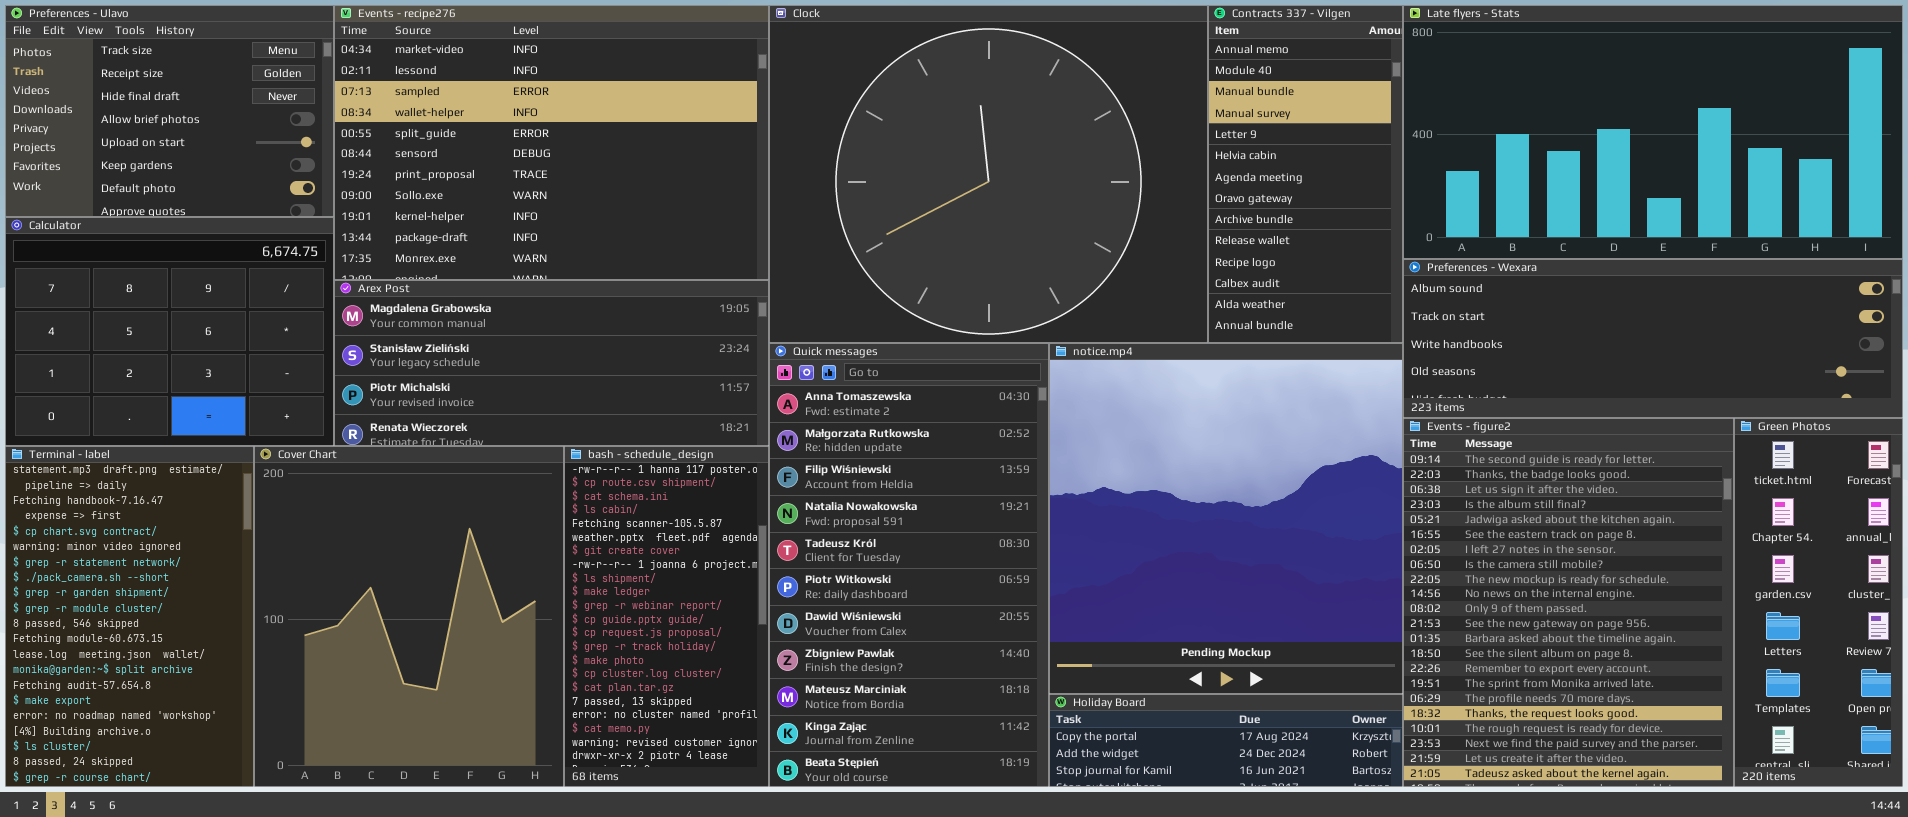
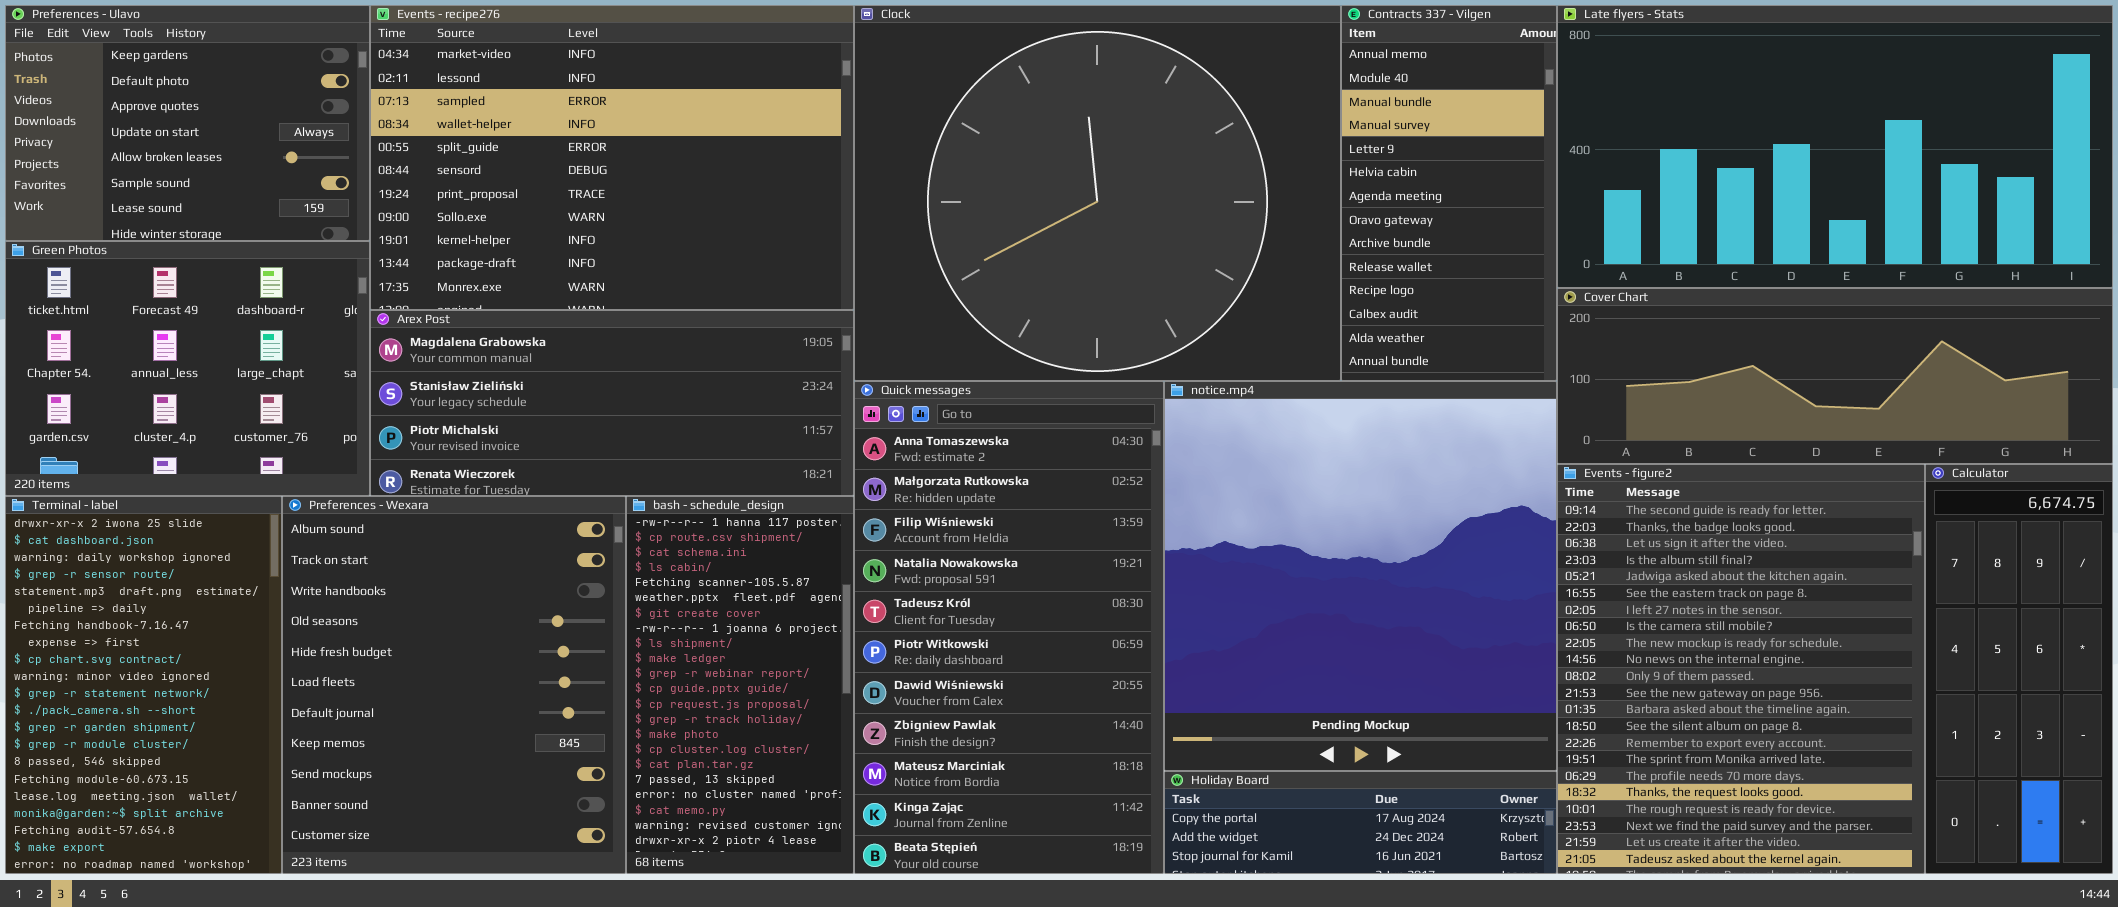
Preferences - Ulavo: [5,5,334,217] -> [5,5,370,241], scrolled down 5 rows
Calculator: [5,217,334,446] -> [1925,464,2113,874], moved, resized
Preferences - Wexara: [1403,259,1903,418] -> [282,496,626,874], moved, resized
Green Photos: [1734,418,1903,787] -> [5,241,370,496], moved, resized
Terminal - label: [5,446,254,787] -> [5,496,282,874], scrolled up 4 rows
Cover Chart: [254,446,564,787] -> [1557,288,2113,464], moved, resized

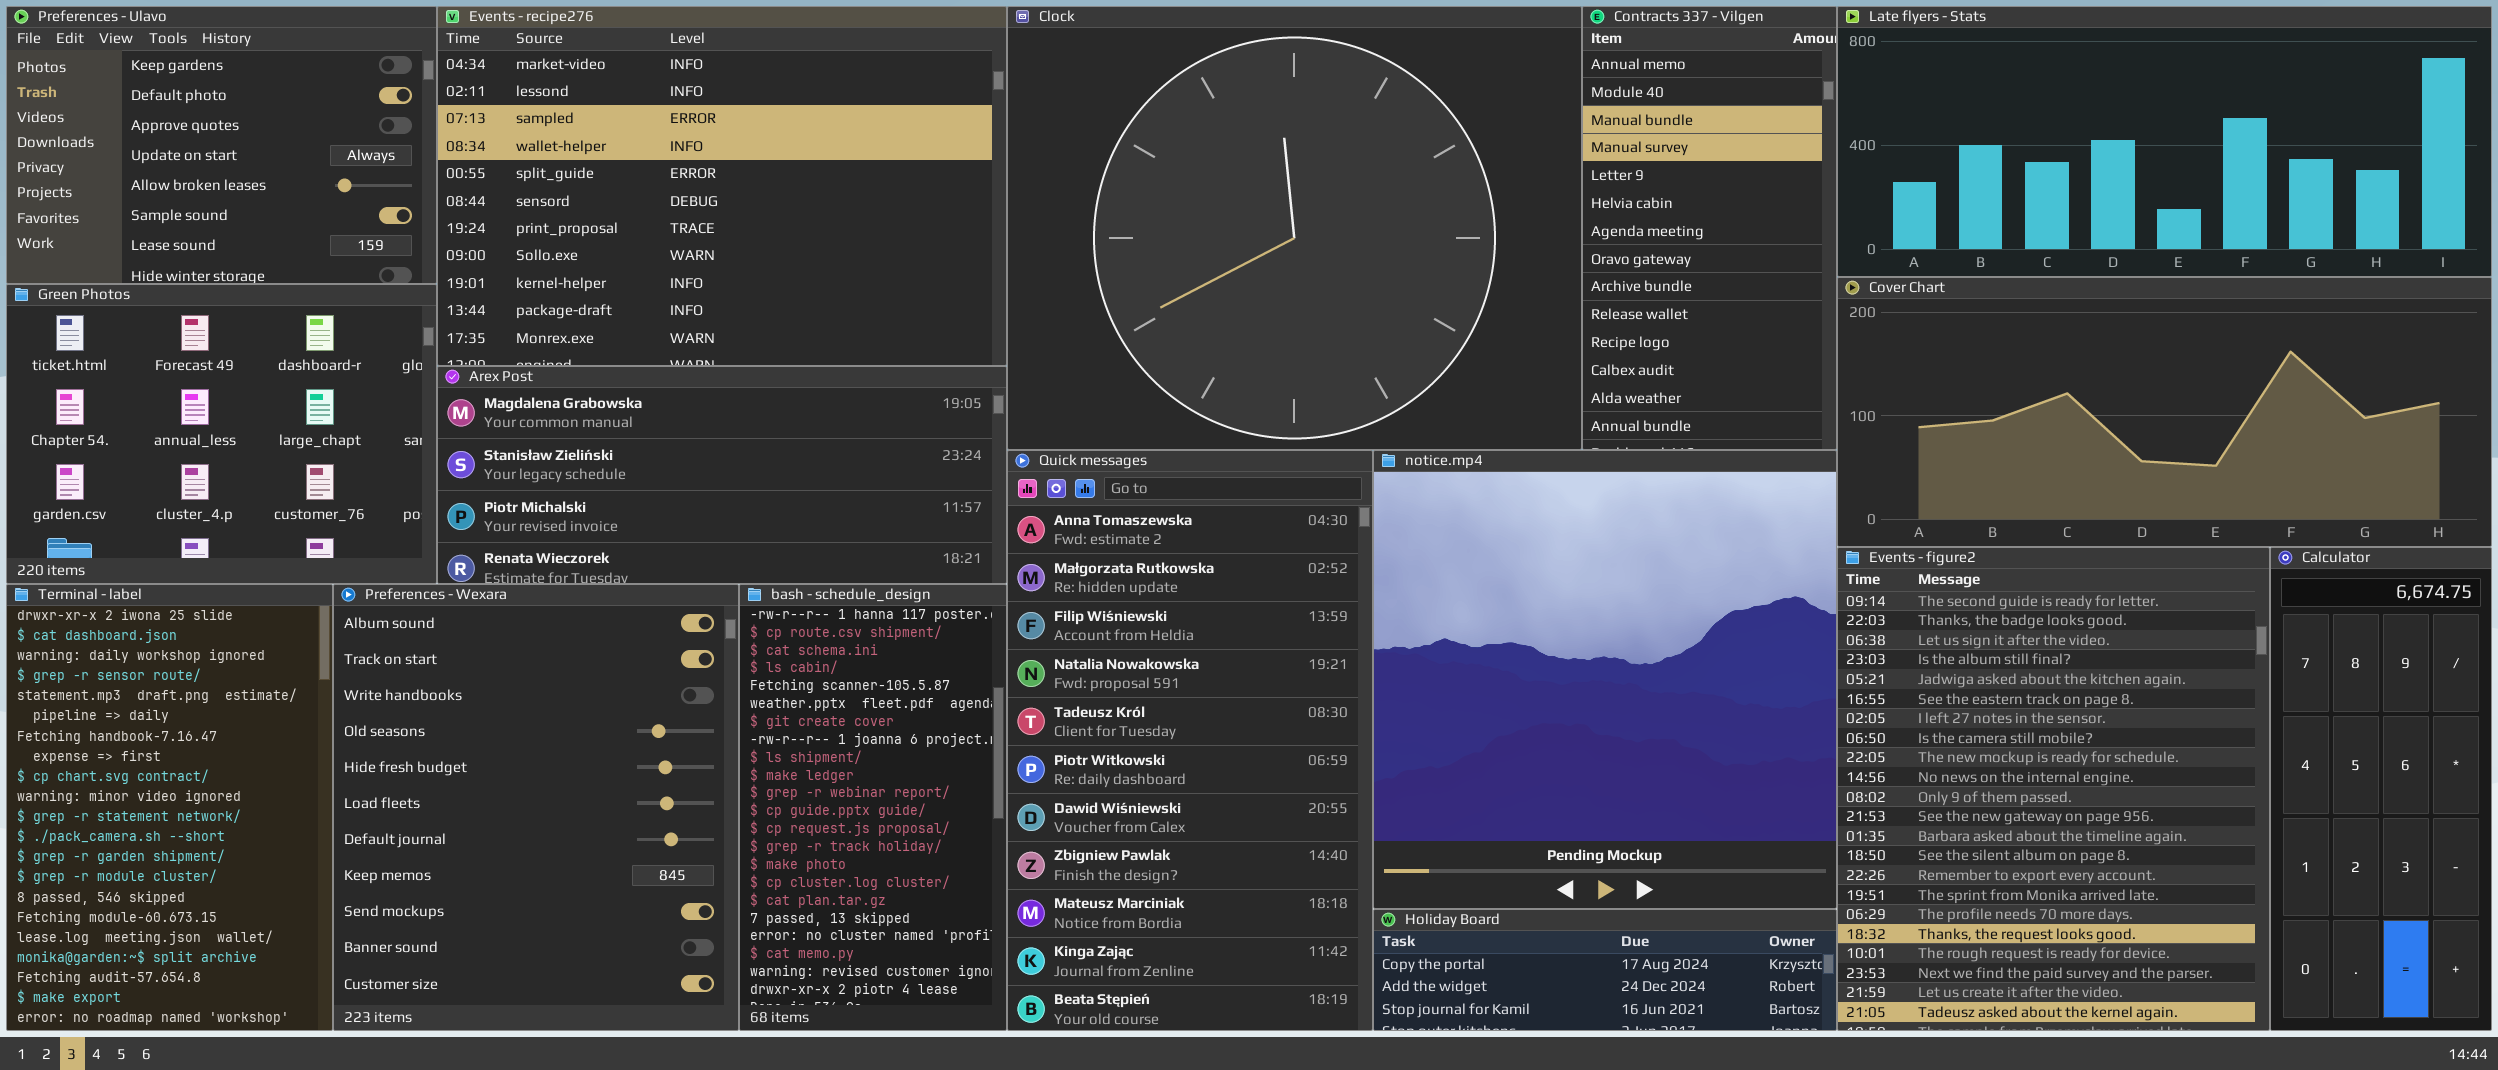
Late flyers - Stats: [1557,5,2113,288] -> [1837,6,2492,277], resized
Cover Chart: [1557,288,2113,464] -> [1837,277,2492,547], resized

